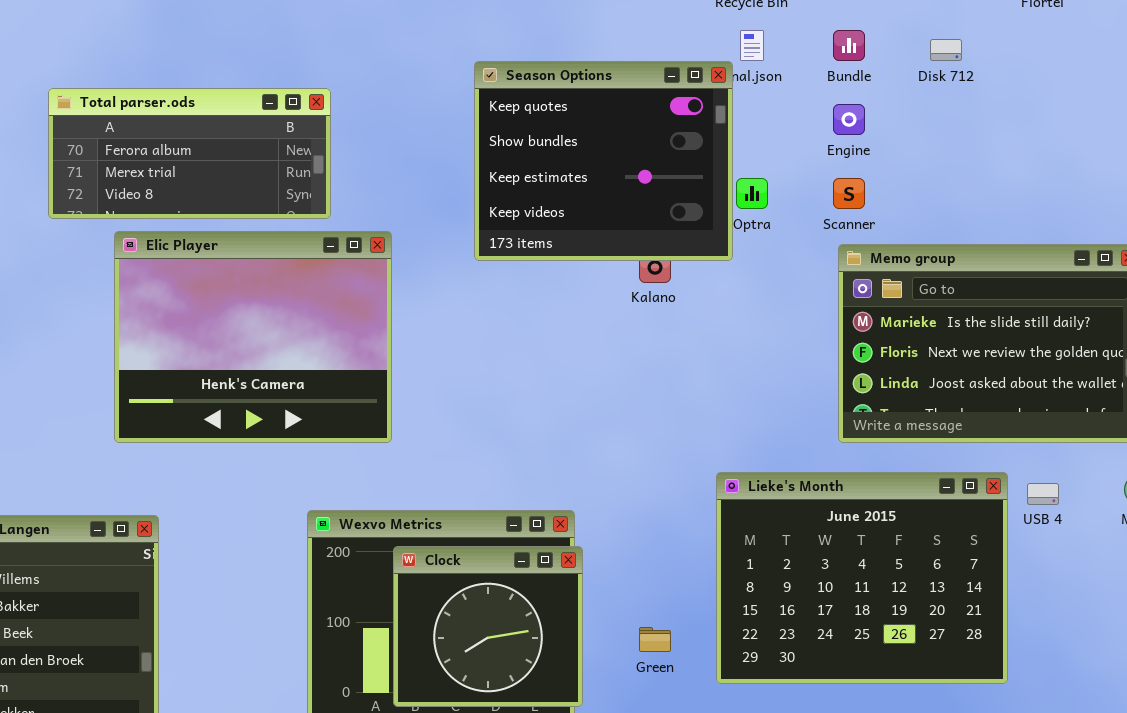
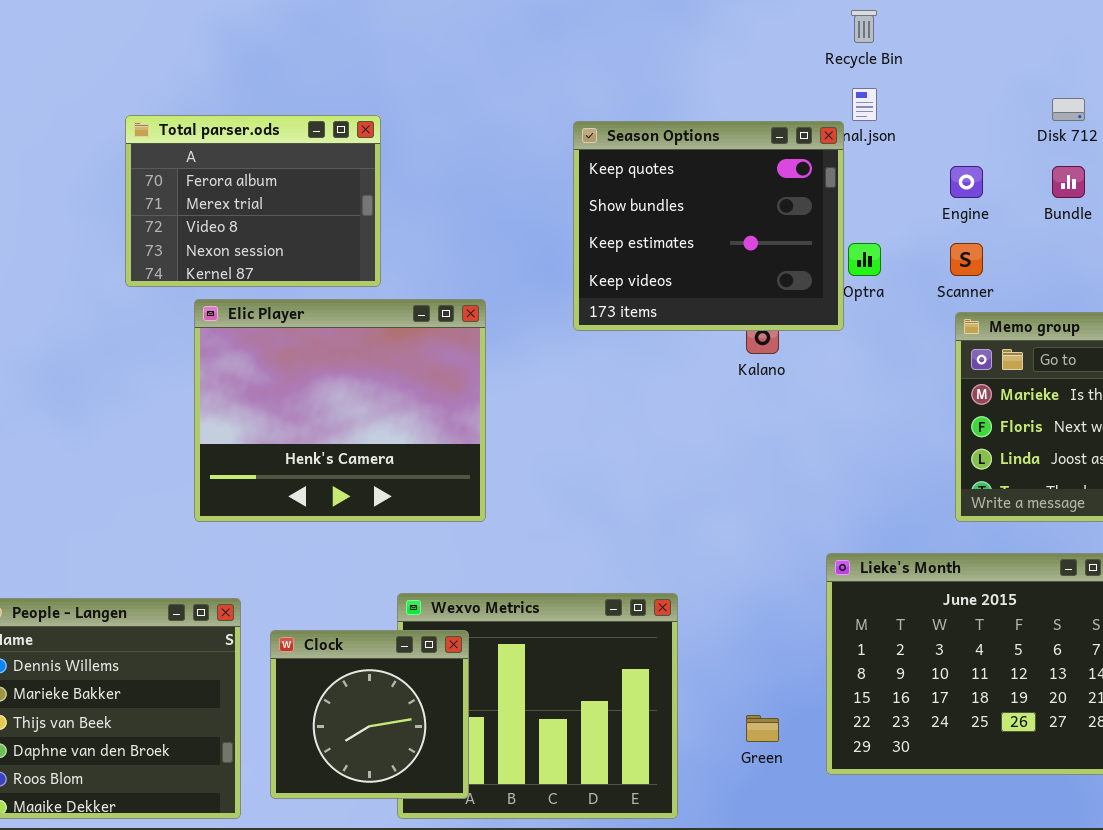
Bundle: [833,30,865,61] -> [1052,166,1085,198], moved
Total parser.ods: [48,88,331,219] -> [125,115,381,287], resized
Clock: [393,546,583,707] -> [270,630,469,799], moved

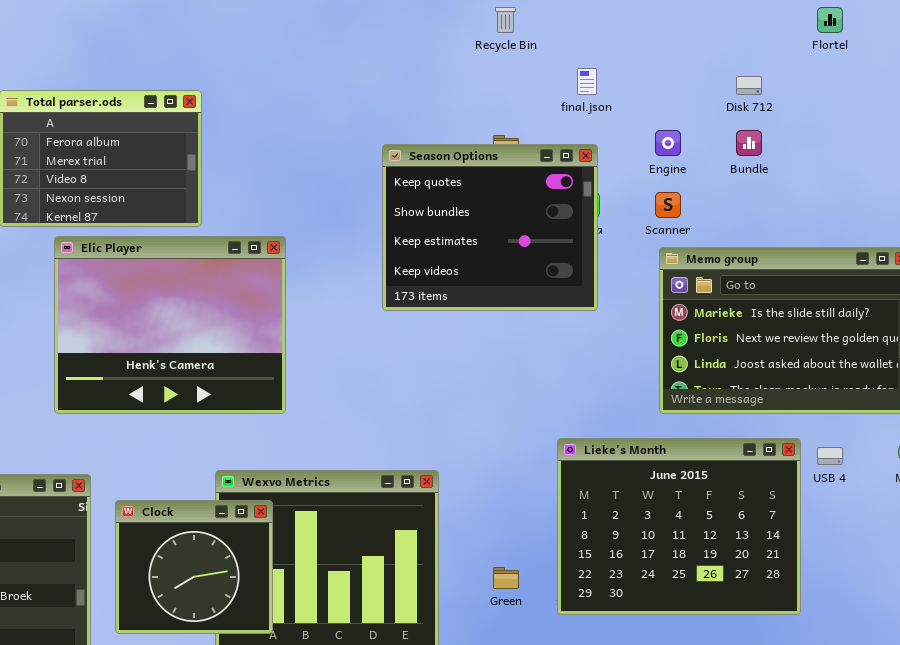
Recycle Bin: [851,10,877,43] -> [495,7,516,33], moved
Season Options: [573,121,844,331] -> [382,144,598,311], moved

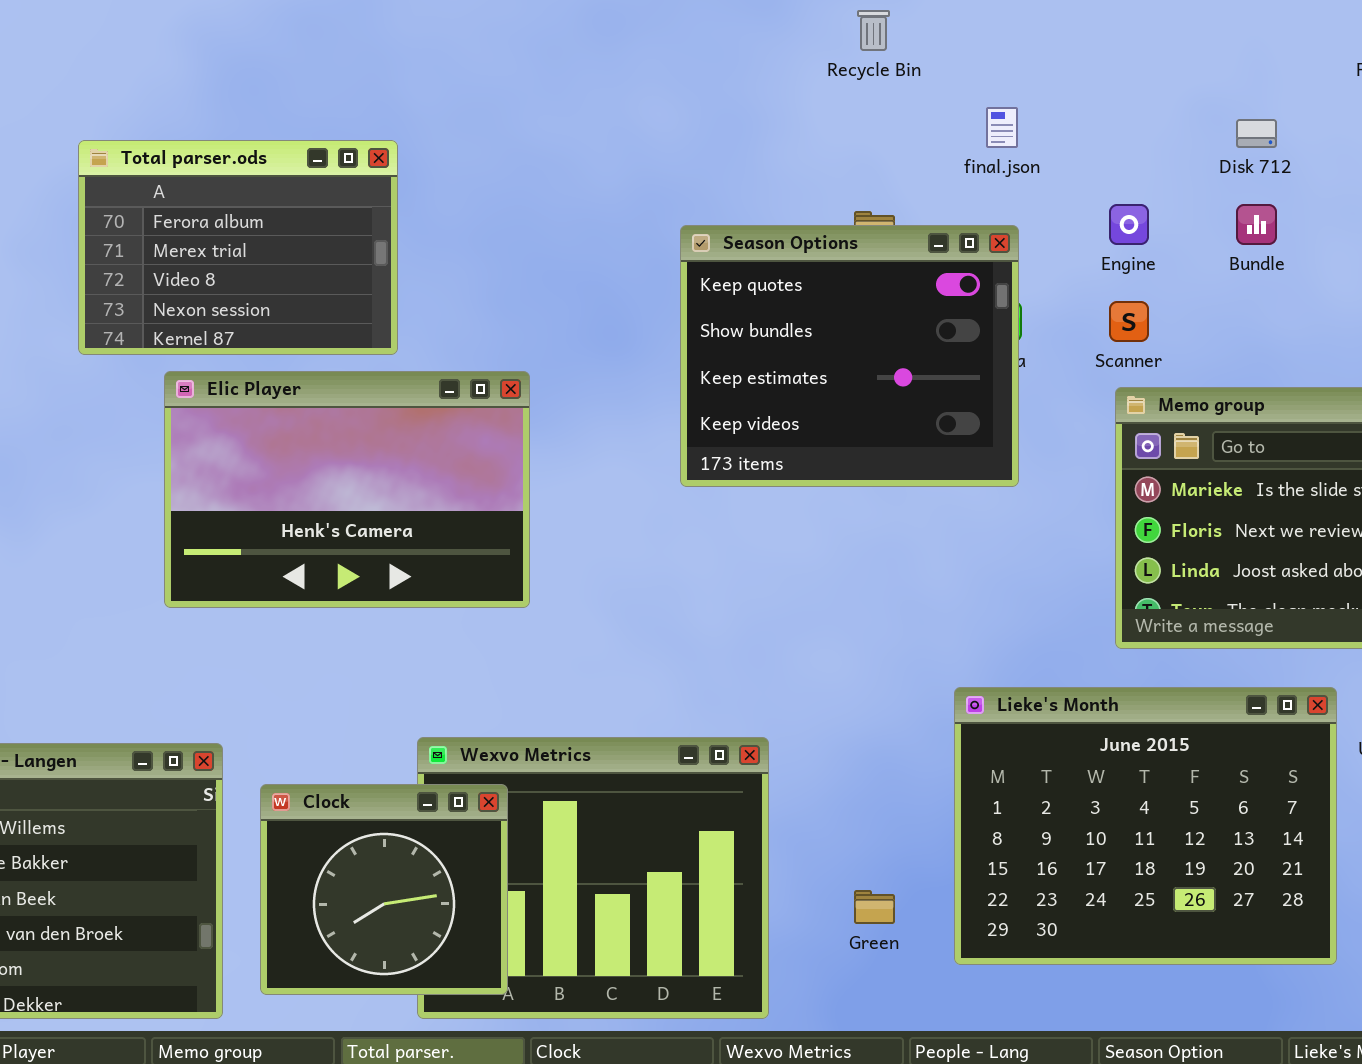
Elic Player: [54,236,286,414] -> [164,371,530,608], resized

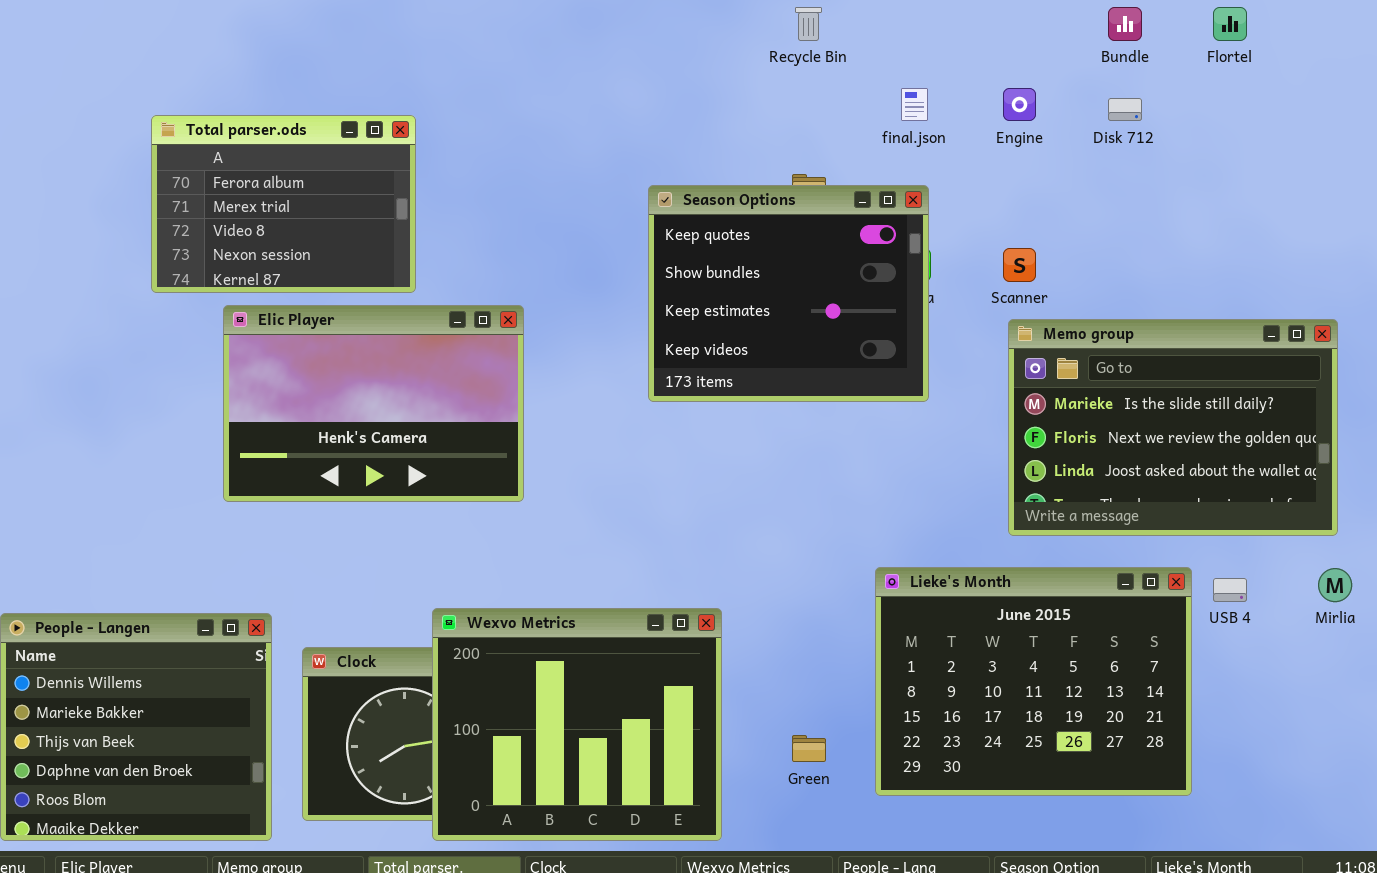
Engine: [1109,204,1149,245] -> [1003,88,1036,121], moved
Bundle: [1236,204,1277,245] -> [1108,7,1142,41], moved
Wexvo Metrics: [417,737,769,1019] -> [432,608,722,841], raised

